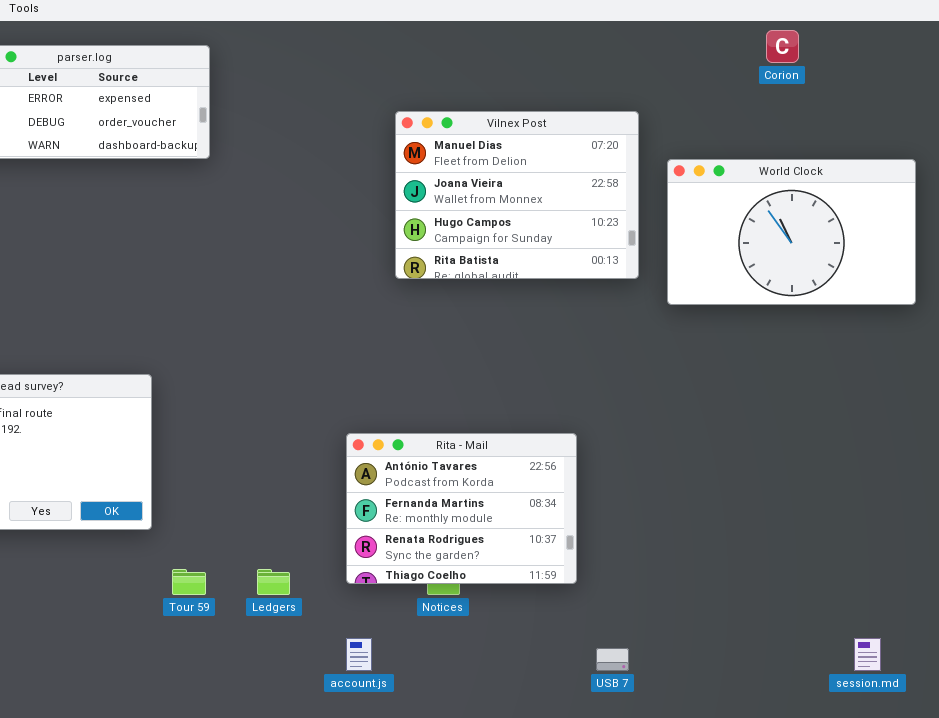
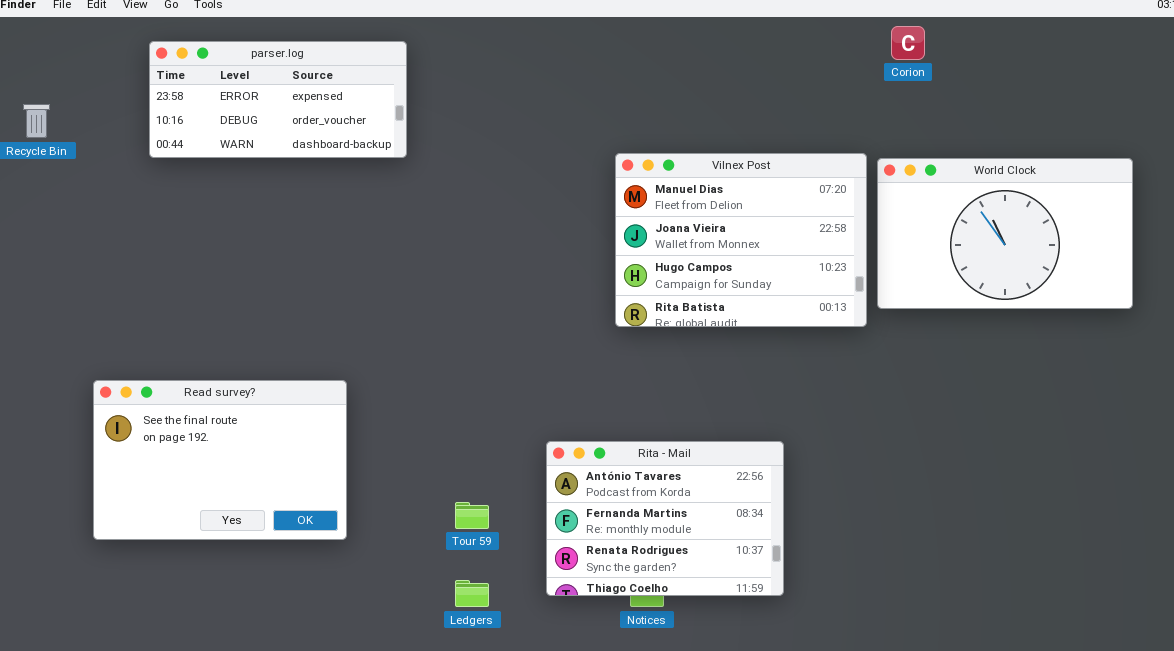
Corion: [766,30,799,63] -> [891,26,925,60], moved
Vilnex Post: [395,111,639,279] -> [615,153,867,327], moved
Tour 59: [172,569,206,595] -> [455,502,489,529], moved

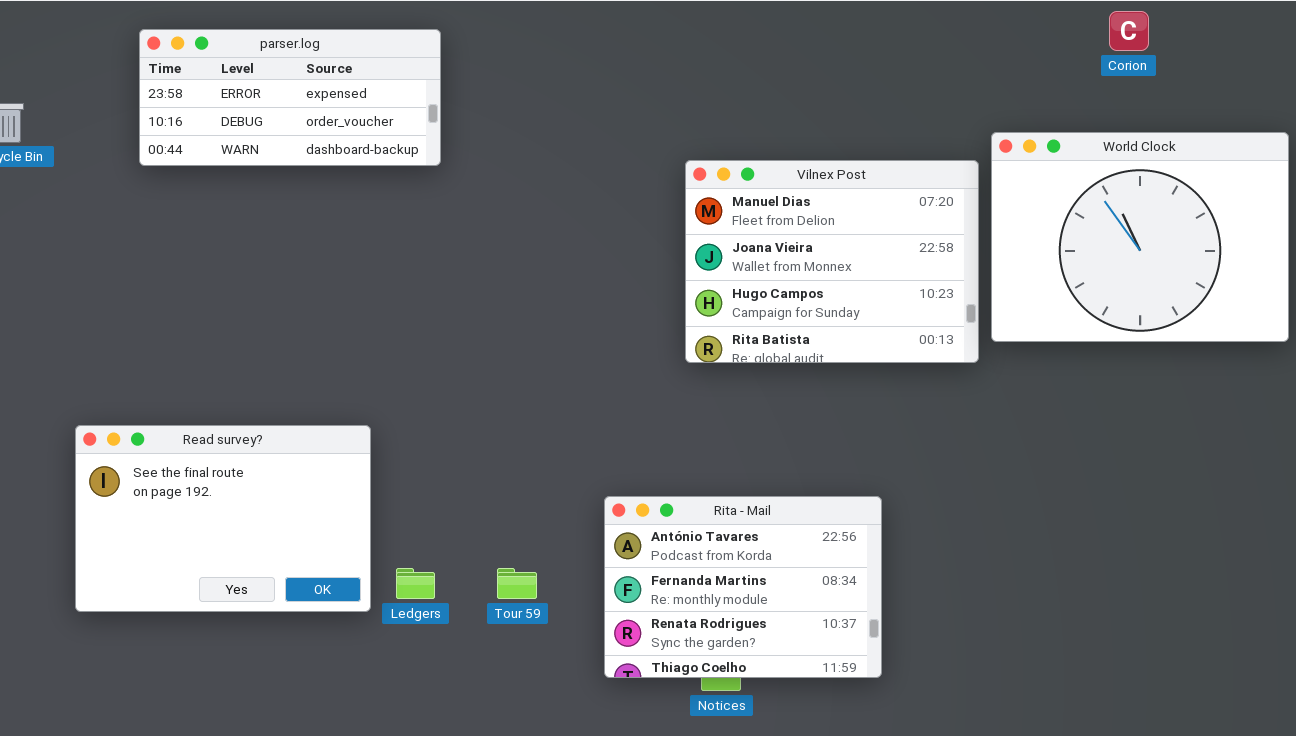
Corion: [891,26,925,60] -> [1109,11,1149,51], moved
World Clock: [877,158,1133,309] -> [991,132,1289,342], resized
Ledgers: [455,580,489,607] -> [396,568,435,599], moved

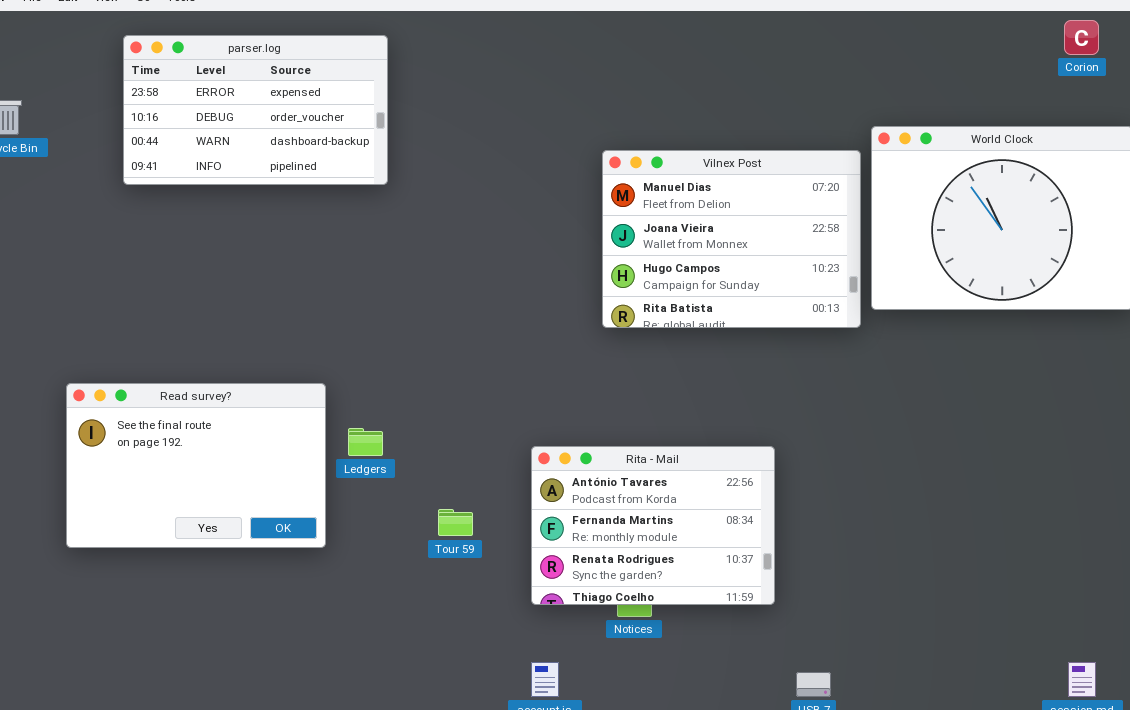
Corion: [1109,11,1149,51] -> [1064,20,1099,55], moved
parser.log: [139,29,441,166] -> [123,35,388,185], resized
Ledgers: [396,568,435,599] -> [348,428,383,456], moved

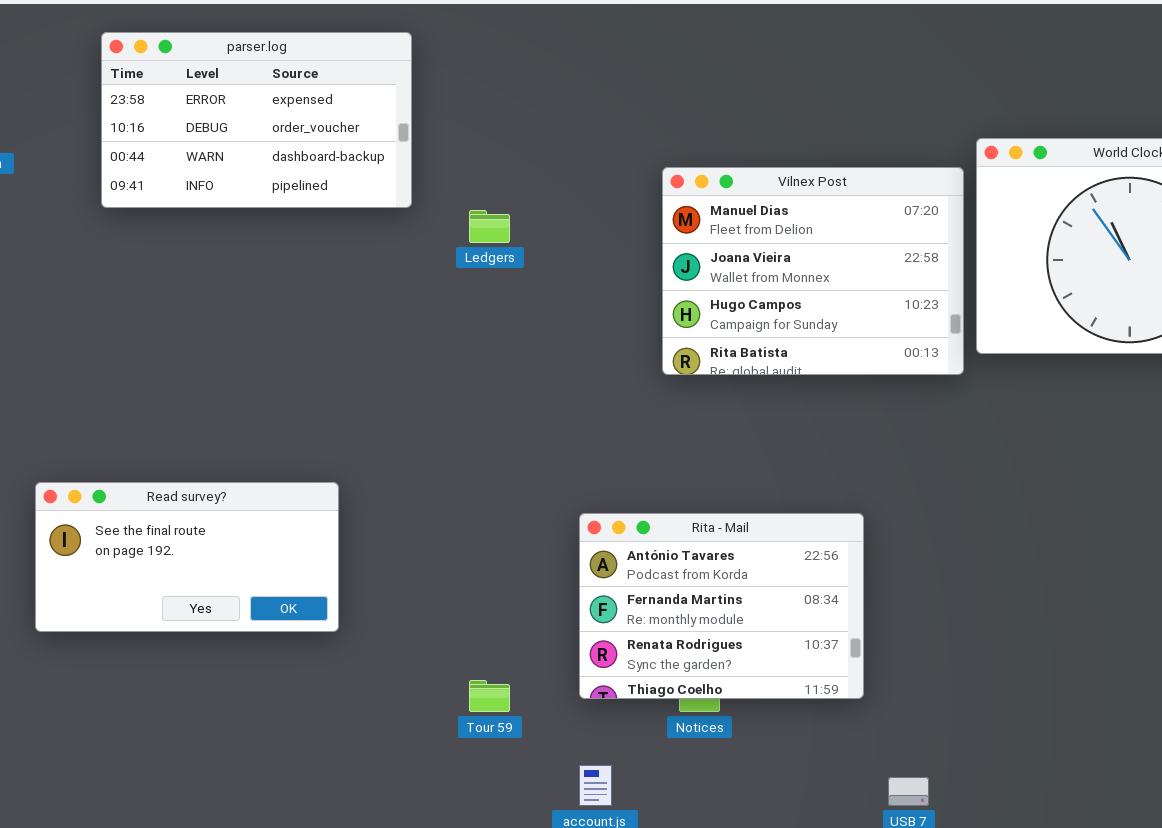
Read survey?: [66,383,326,548] -> [35,482,339,632], resized
Ledgers: [348,428,383,456] -> [469,210,510,243], moved
Tour 59: [438,509,473,536] -> [469,680,510,712], moved

